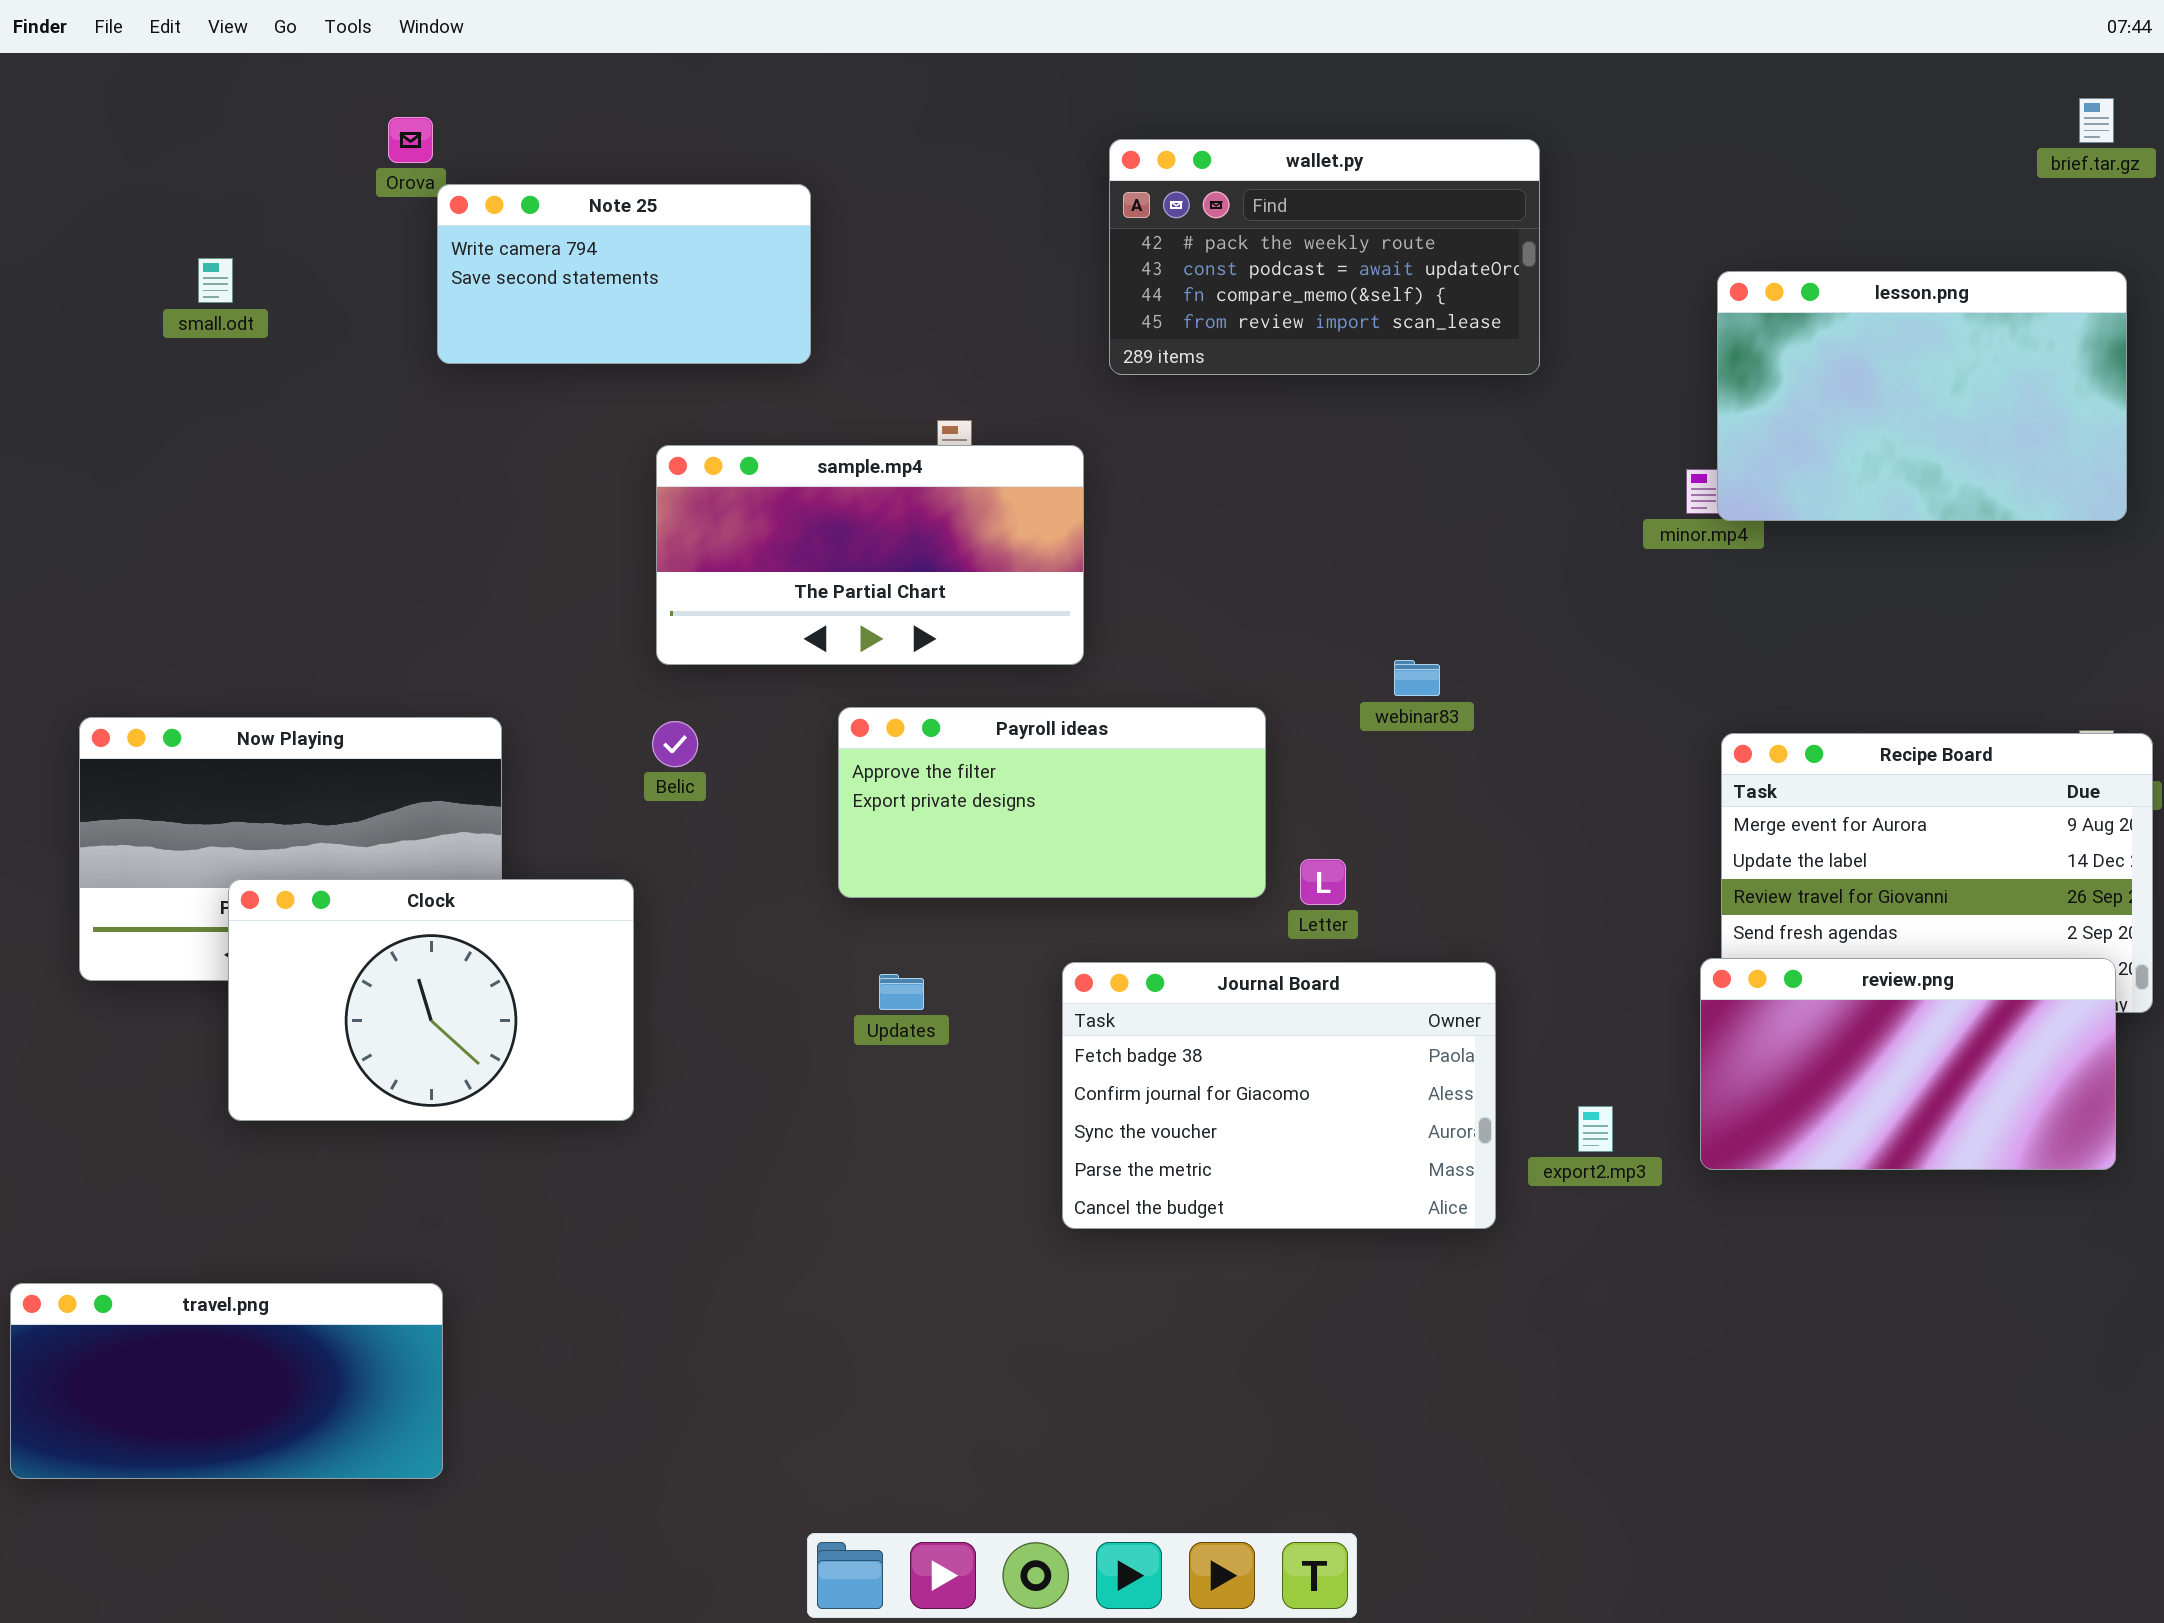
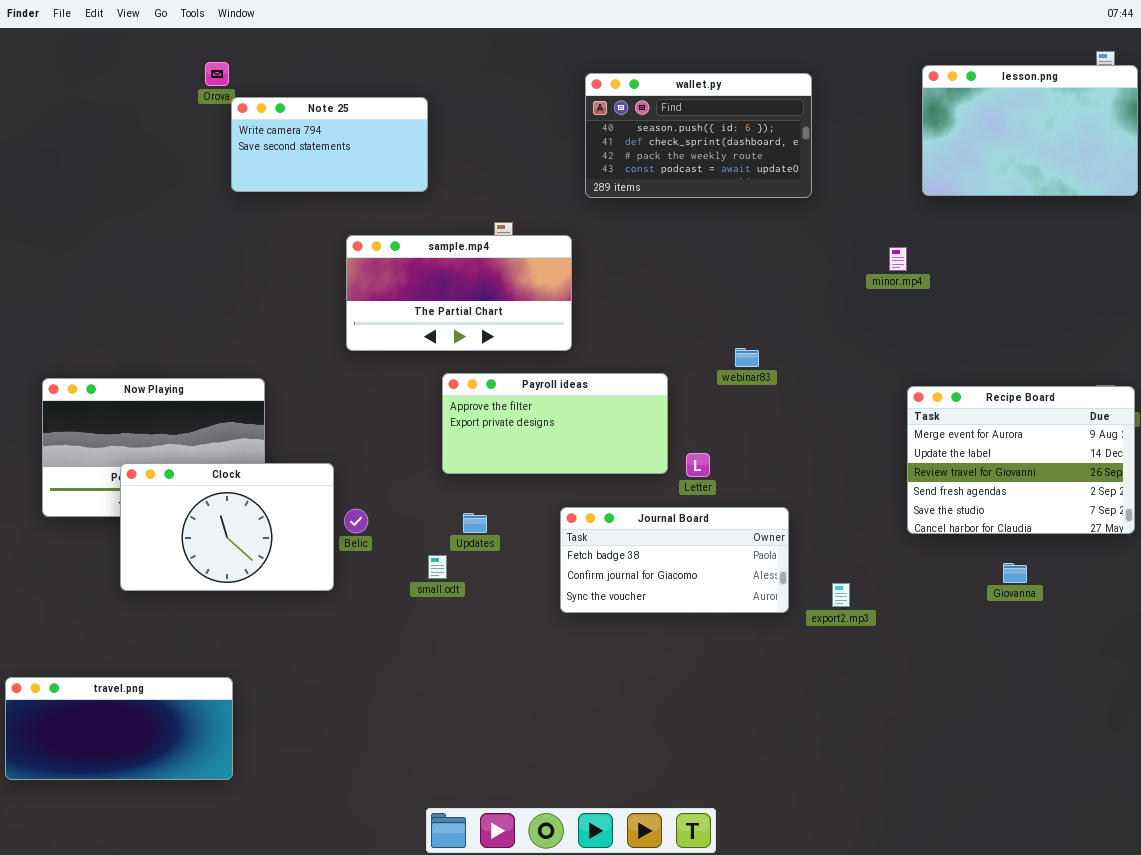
wallet.py: [1109,139,1540,375] -> [585,73,812,198], scrolled up 2 rows
small.odt: [198,258,233,303] -> [428,555,447,579], moved
lesson.png: [1717,271,2127,521] -> [922,65,1138,196], moved
Belic: [652,721,698,767] -> [344,509,368,533], moved
review.png: [1700,958,2116,1170] -> none, closed
Journal Board: [1062,962,1496,1229] -> [560,507,789,613], resized

